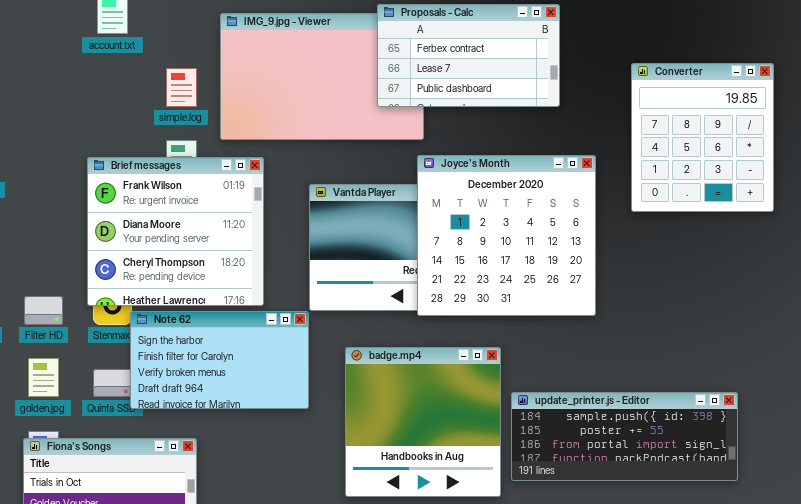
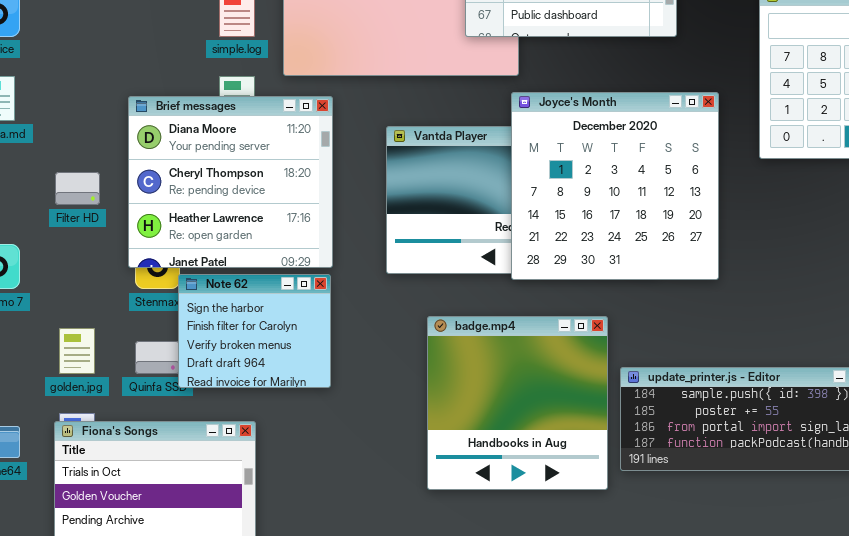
Brief messages: [87,157,264,306] -> [128,96,333,268], scrolled down 1 row
Filter HD: [24,296,63,325] -> [55,172,100,205], moved
Note 62: [130,311,309,409] -> [178,274,331,388], resized

